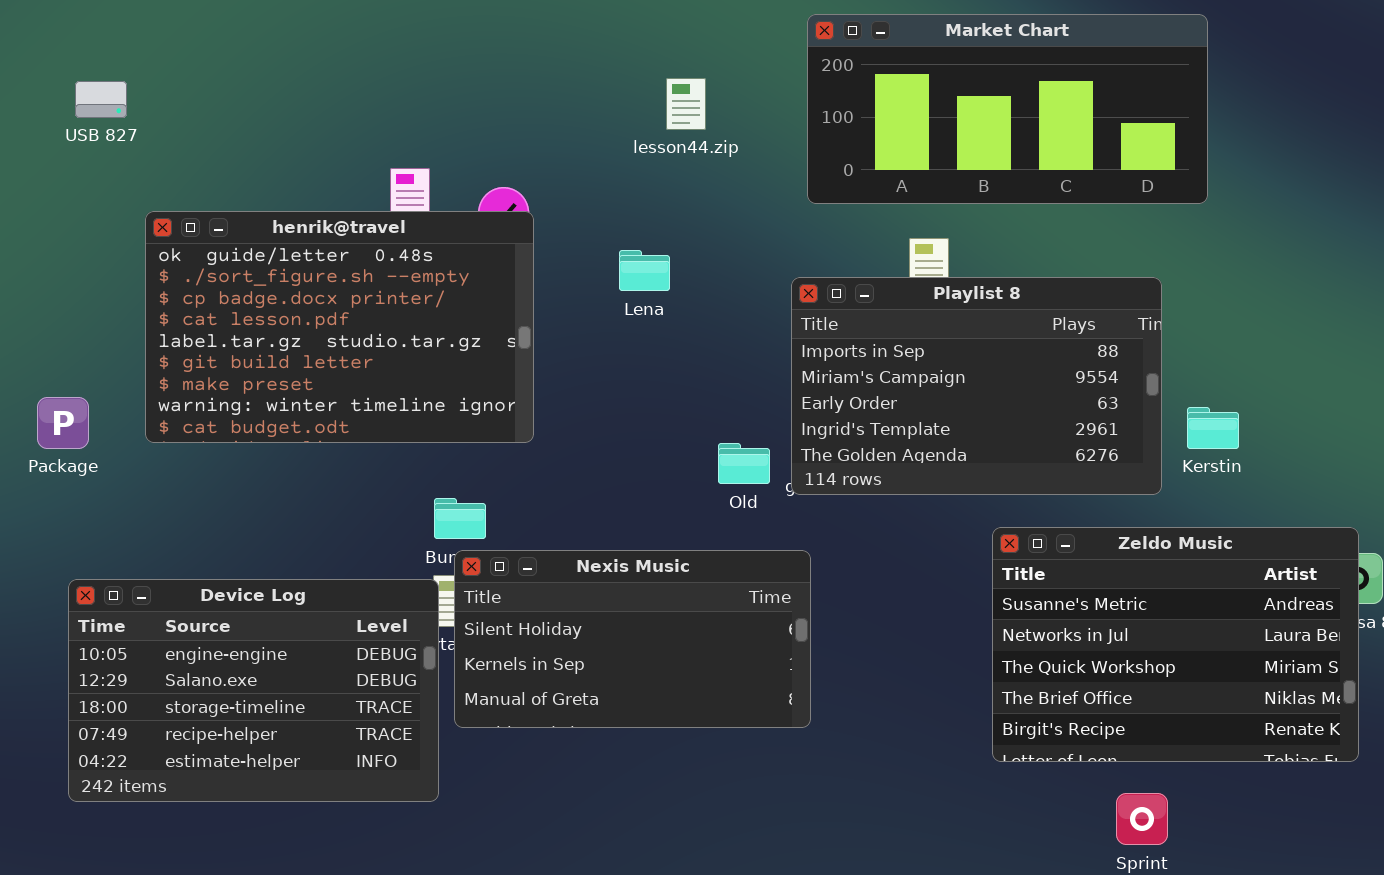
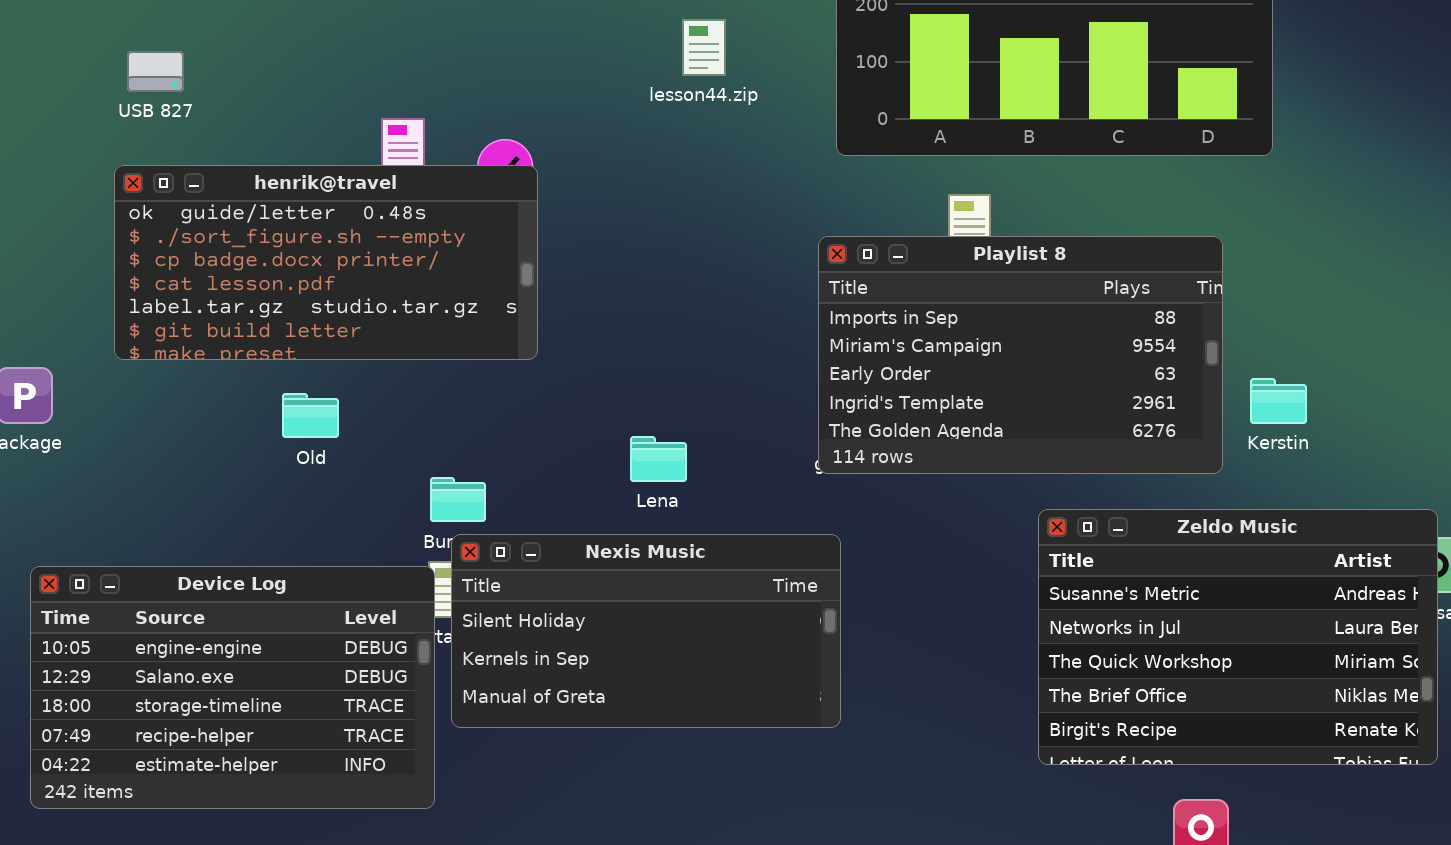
USB 827: [75,81,127,118] -> [127,51,184,92], moved
henrik@travel: [145,211,534,443] -> [114,165,538,360], resized
Lena: [619,250,670,291] -> [630,436,687,482], moved
Old: [718,443,770,484] -> [282,393,339,438], moved

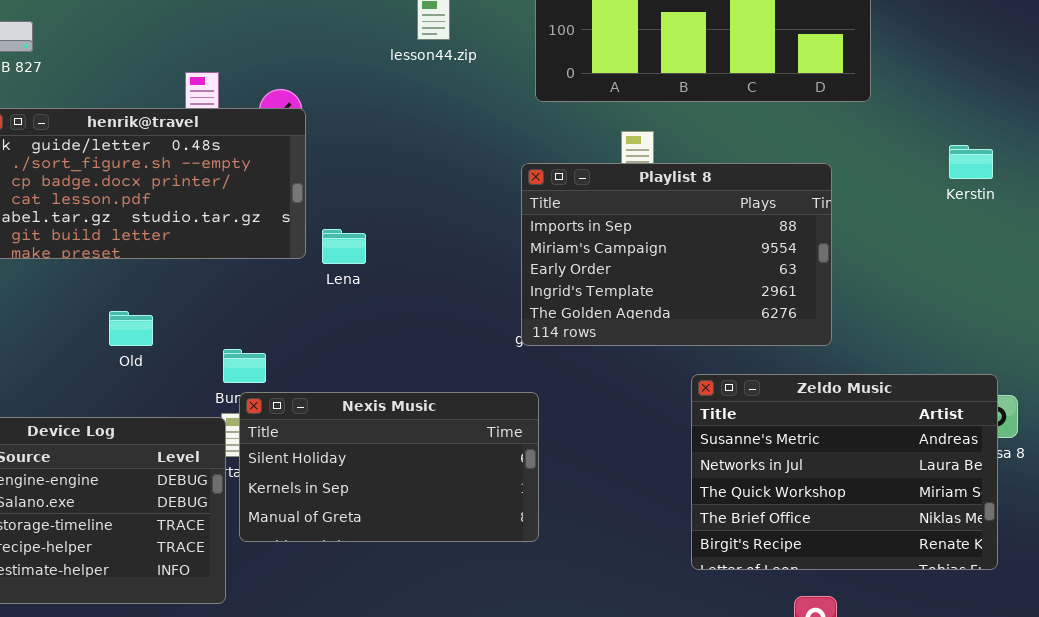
Kerstin: [1250,378,1307,424] -> [949,145,993,179], moved
Old: [282,393,339,438] -> [109,311,153,346], moved
Lena: [630,436,687,482] -> [322,229,366,264], moved

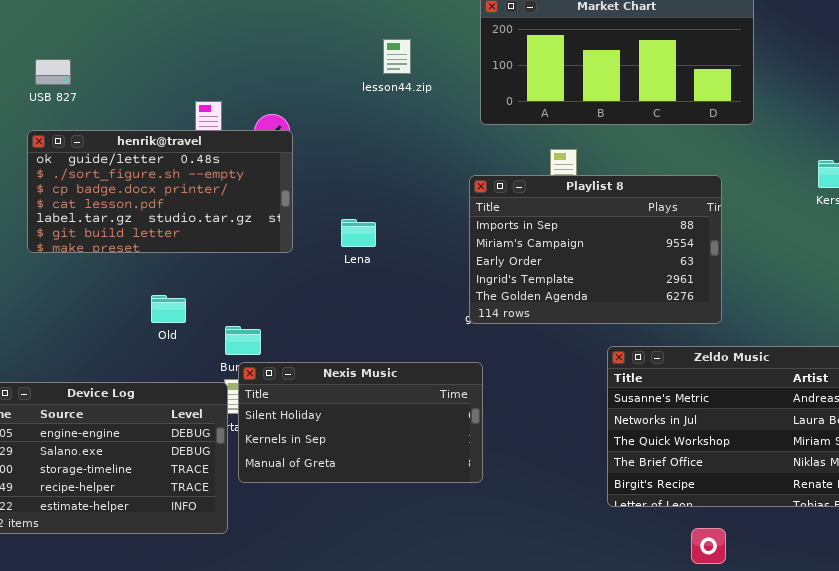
Lena: [322,229,366,264] -> [341,219,376,247], moved
Old: [109,311,153,346] -> [151,295,186,323], moved

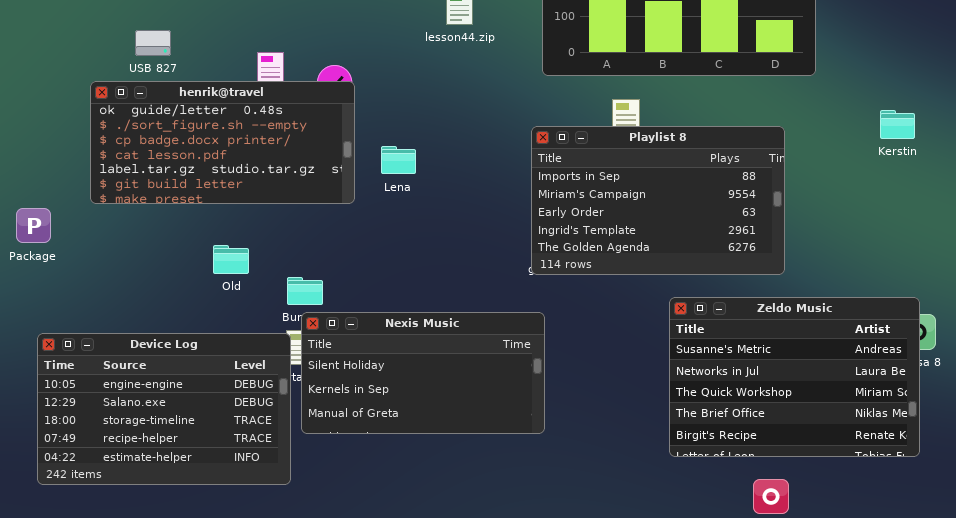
USB 827: [35,59,71,85] -> [135,30,171,56], moved
Lena: [341,219,376,247] -> [381,146,416,174], moved

